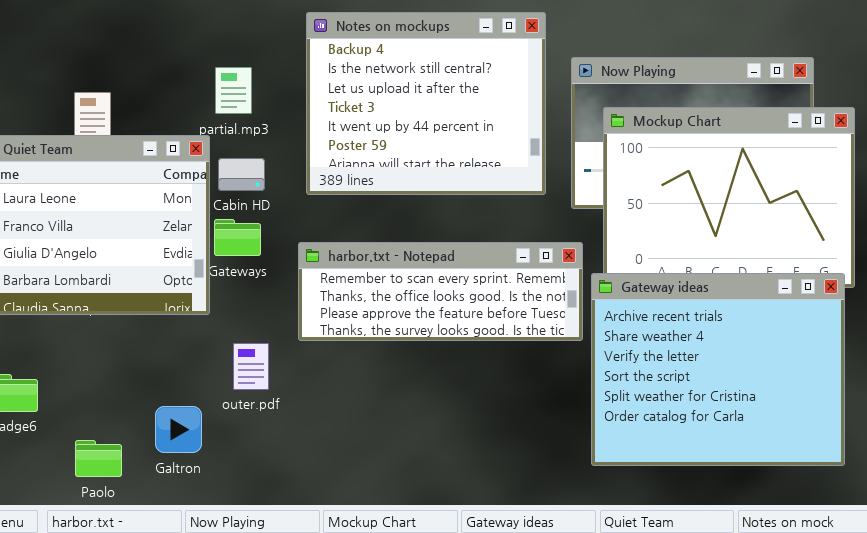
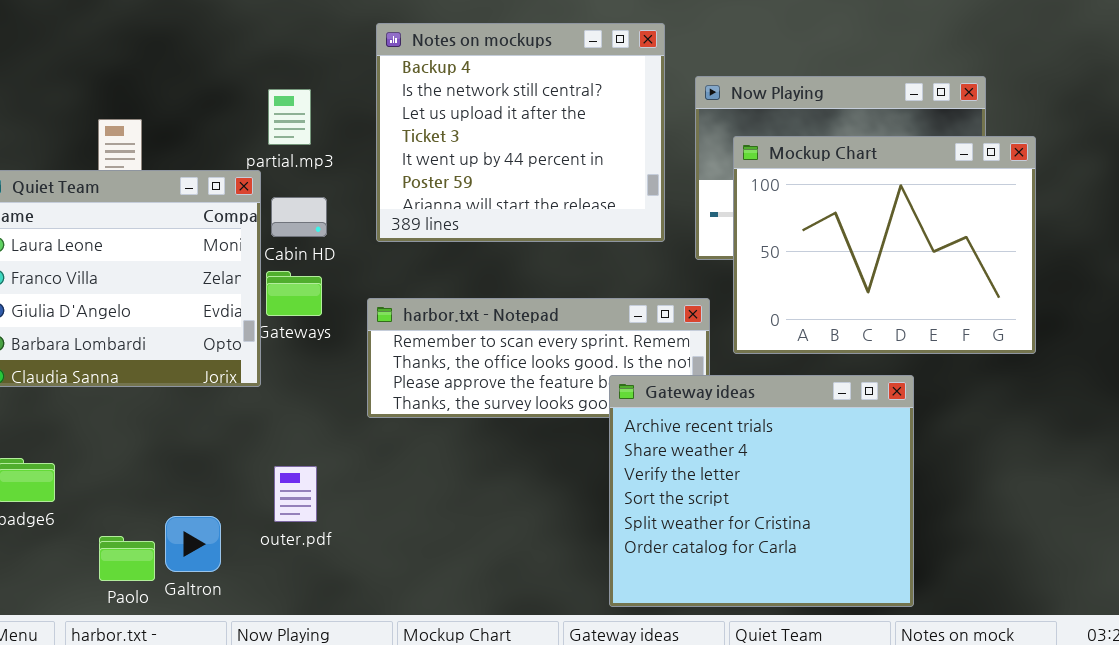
Gateway ideas: [591,273,845,466] -> [609,375,914,607], moved
outer.pdf: [233,343,269,390] -> [274,466,317,522], moved
Galtron: [155,406,202,453] -> [165,516,221,572], moved

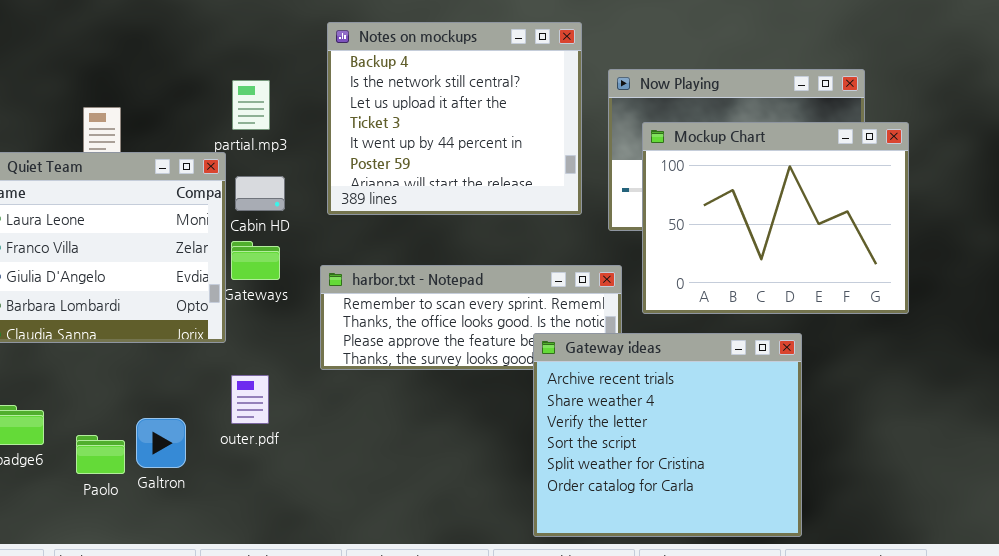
outer.pdf: [274,466,317,522] -> [231,375,269,424], moved
Galtron: [165,516,221,572] -> [136,418,186,468], moved
Paolo: [99,536,155,581] -> [76,435,125,474], moved

